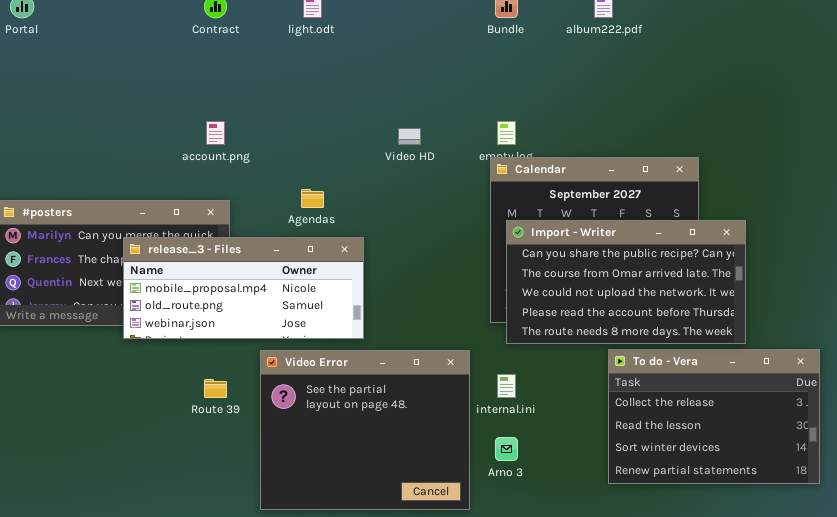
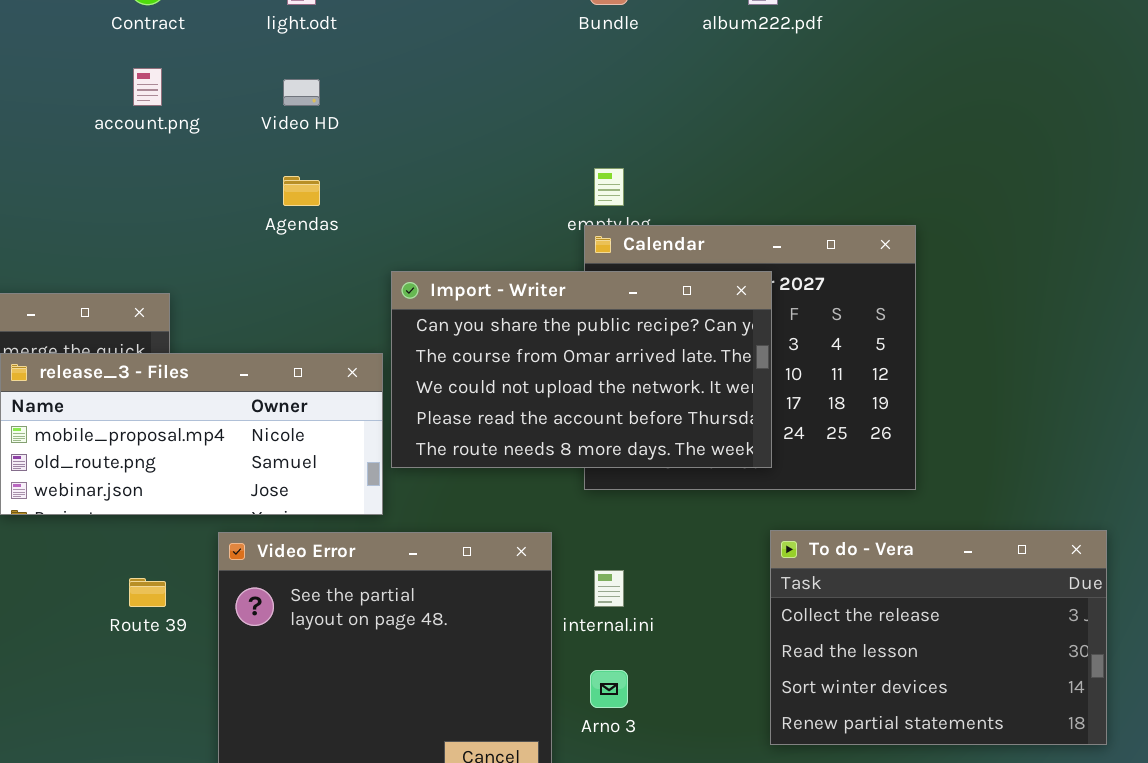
account.png: [206,121,225,145] -> [133,68,162,106], moved
Video HD: [398,128,421,145] -> [283,79,320,106], moved
Agendas: [301,189,324,208] -> [283,176,320,206], moved
Import - Writer: [506,220,746,344] -> [391,271,772,468], moved

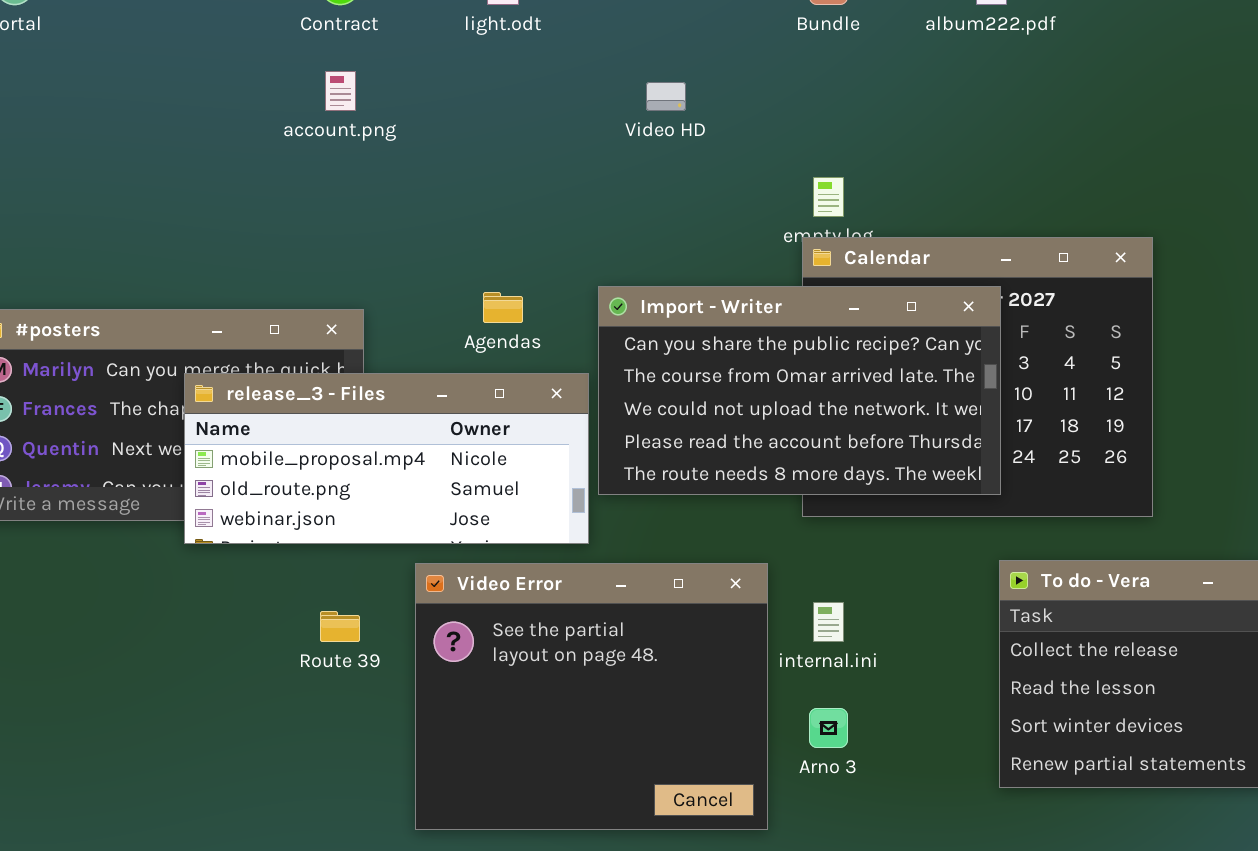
Video HD: [283,79,320,106] -> [646,82,686,111], moved
Agendas: [283,176,320,206] -> [483,292,523,323], moved

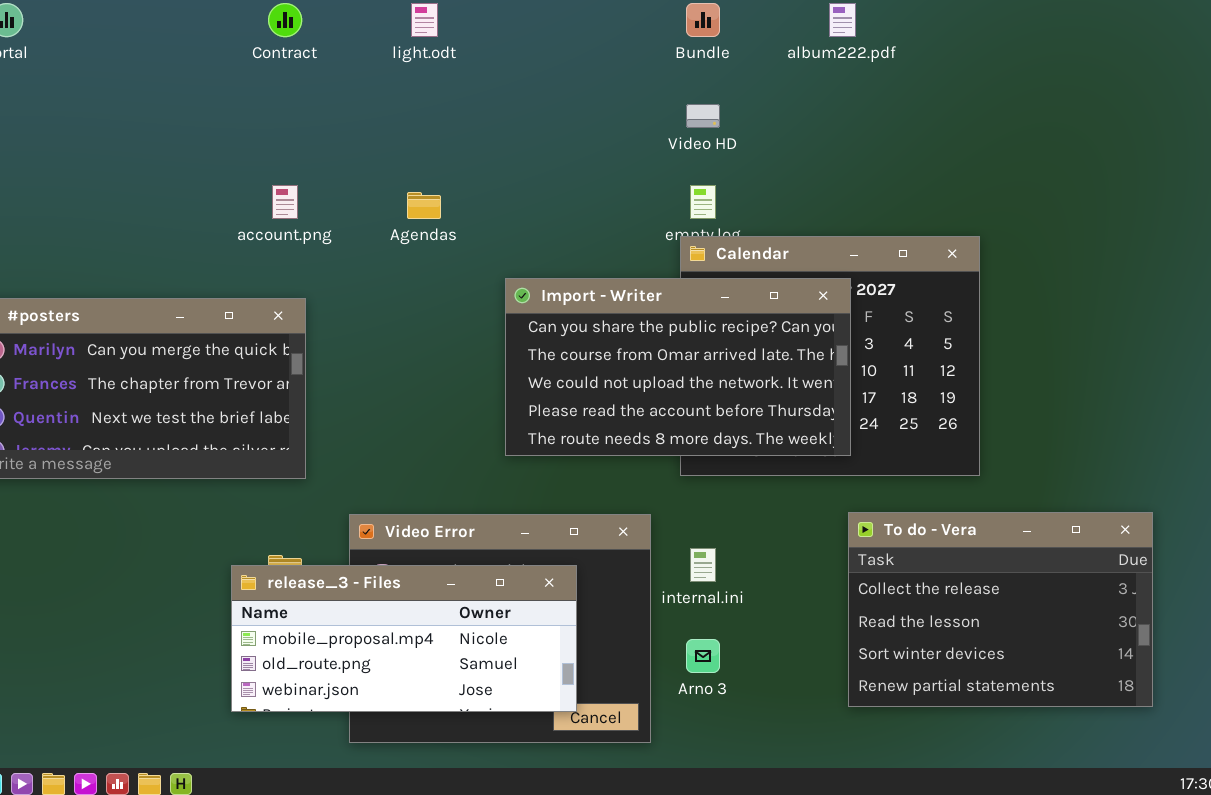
account.png: [325,71,356,111] -> [272,185,298,219], moved
Video HD: [646,82,686,111] -> [686,104,720,128], moved
Agendas: [483,292,523,323] -> [407,192,441,219], moved
release_3 - Files: [184,373,589,544] -> [231,565,577,712], moved

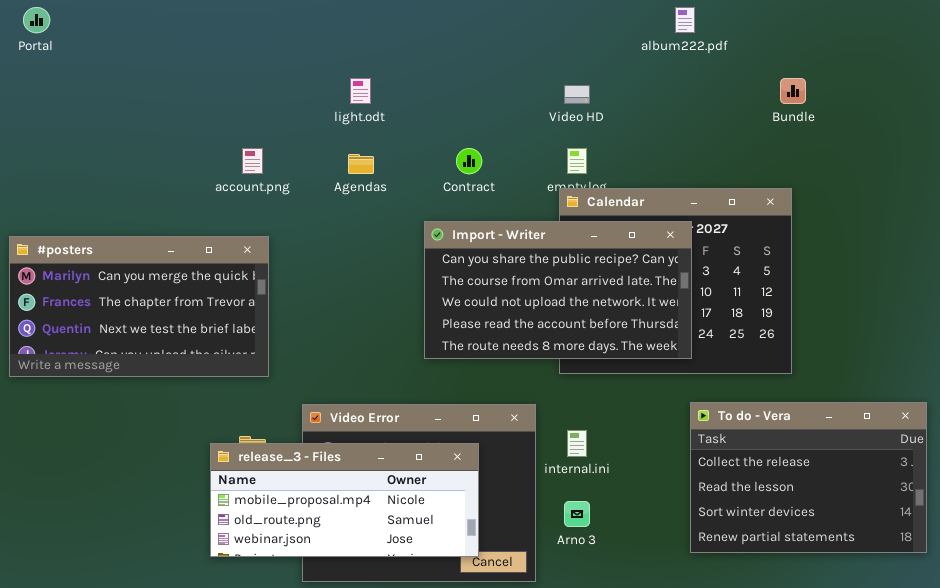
Contract: [268,3,302,37] -> [456,148,482,174], moved
light.odt: [411,3,438,37] -> [350,78,371,104], moved
Bundle: [686,3,720,37] -> [780,78,806,104], moved

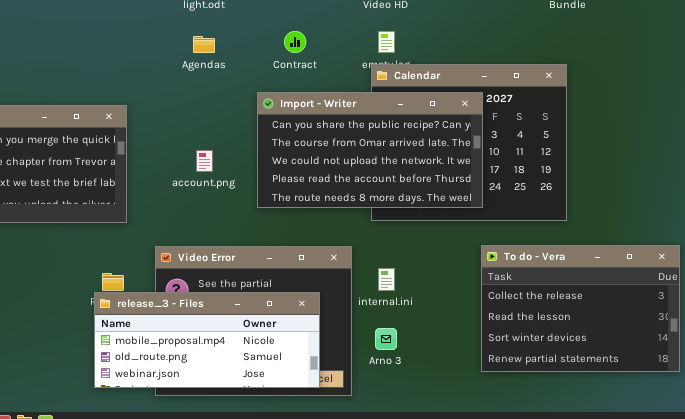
account.png: [242,148,263,174] -> [196,150,213,172], moved
release_3 - Files: [210,443,479,557] -> [94,292,320,388], moved

